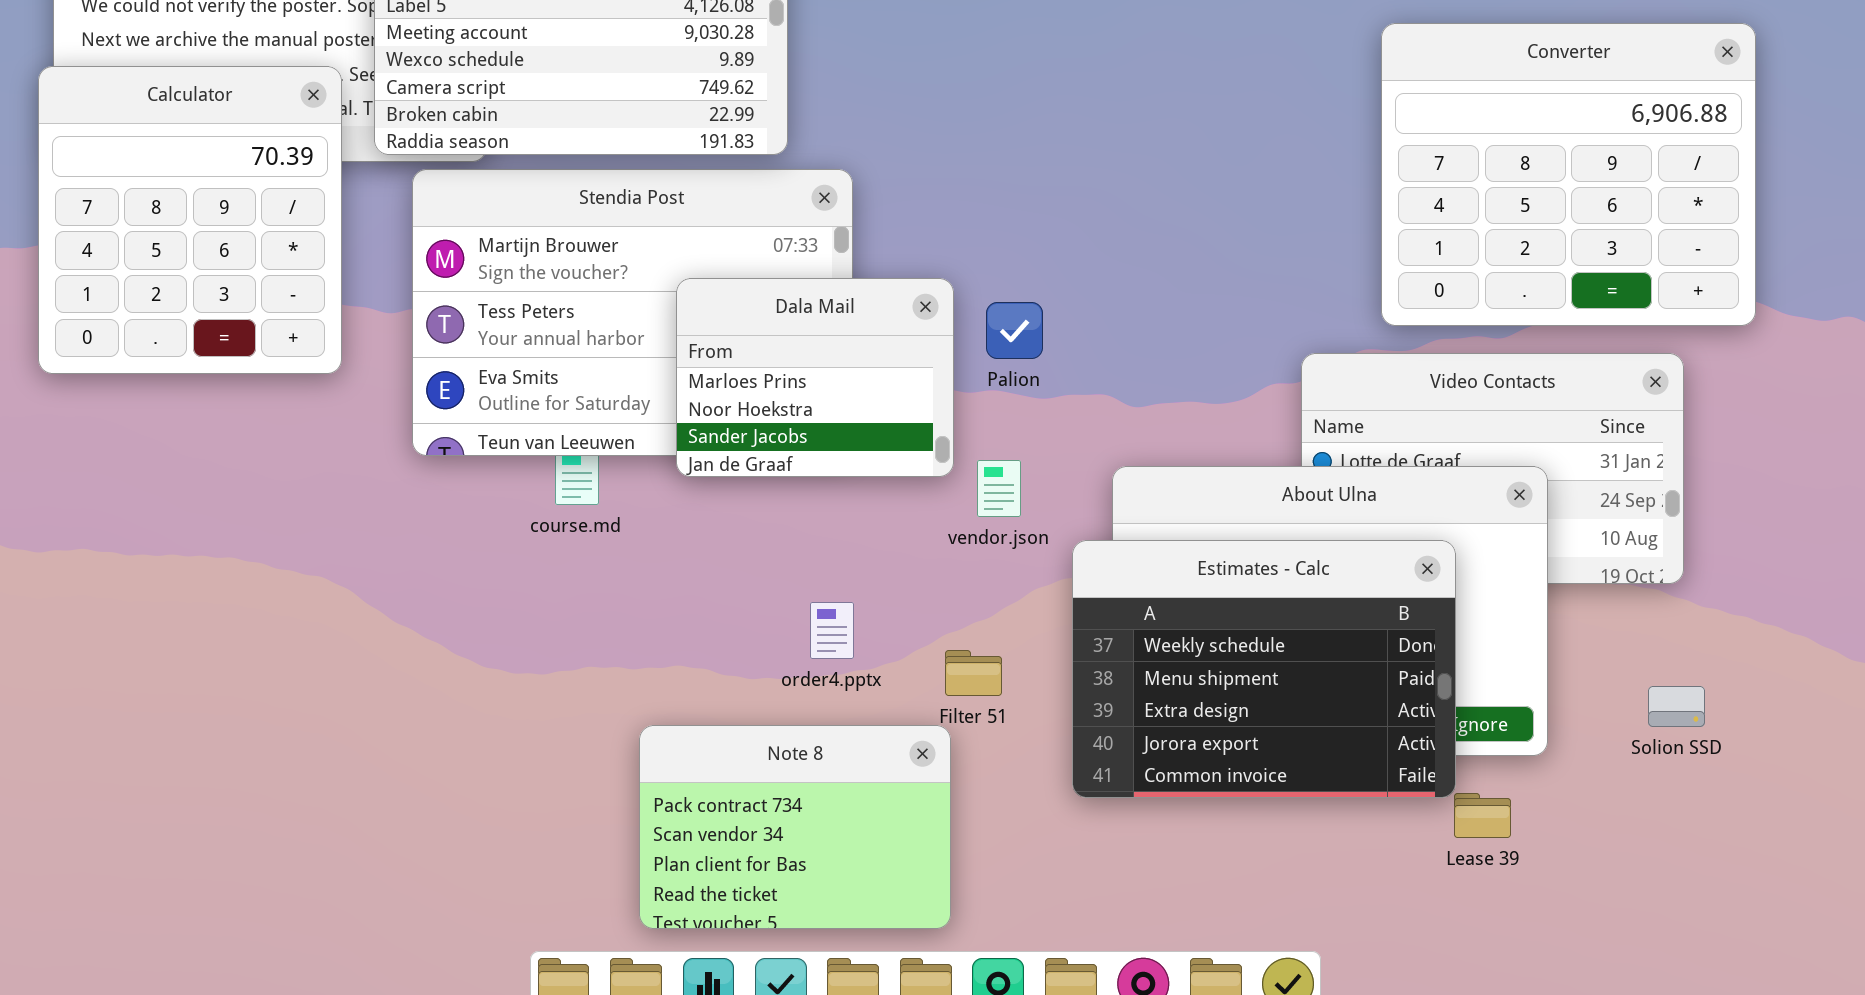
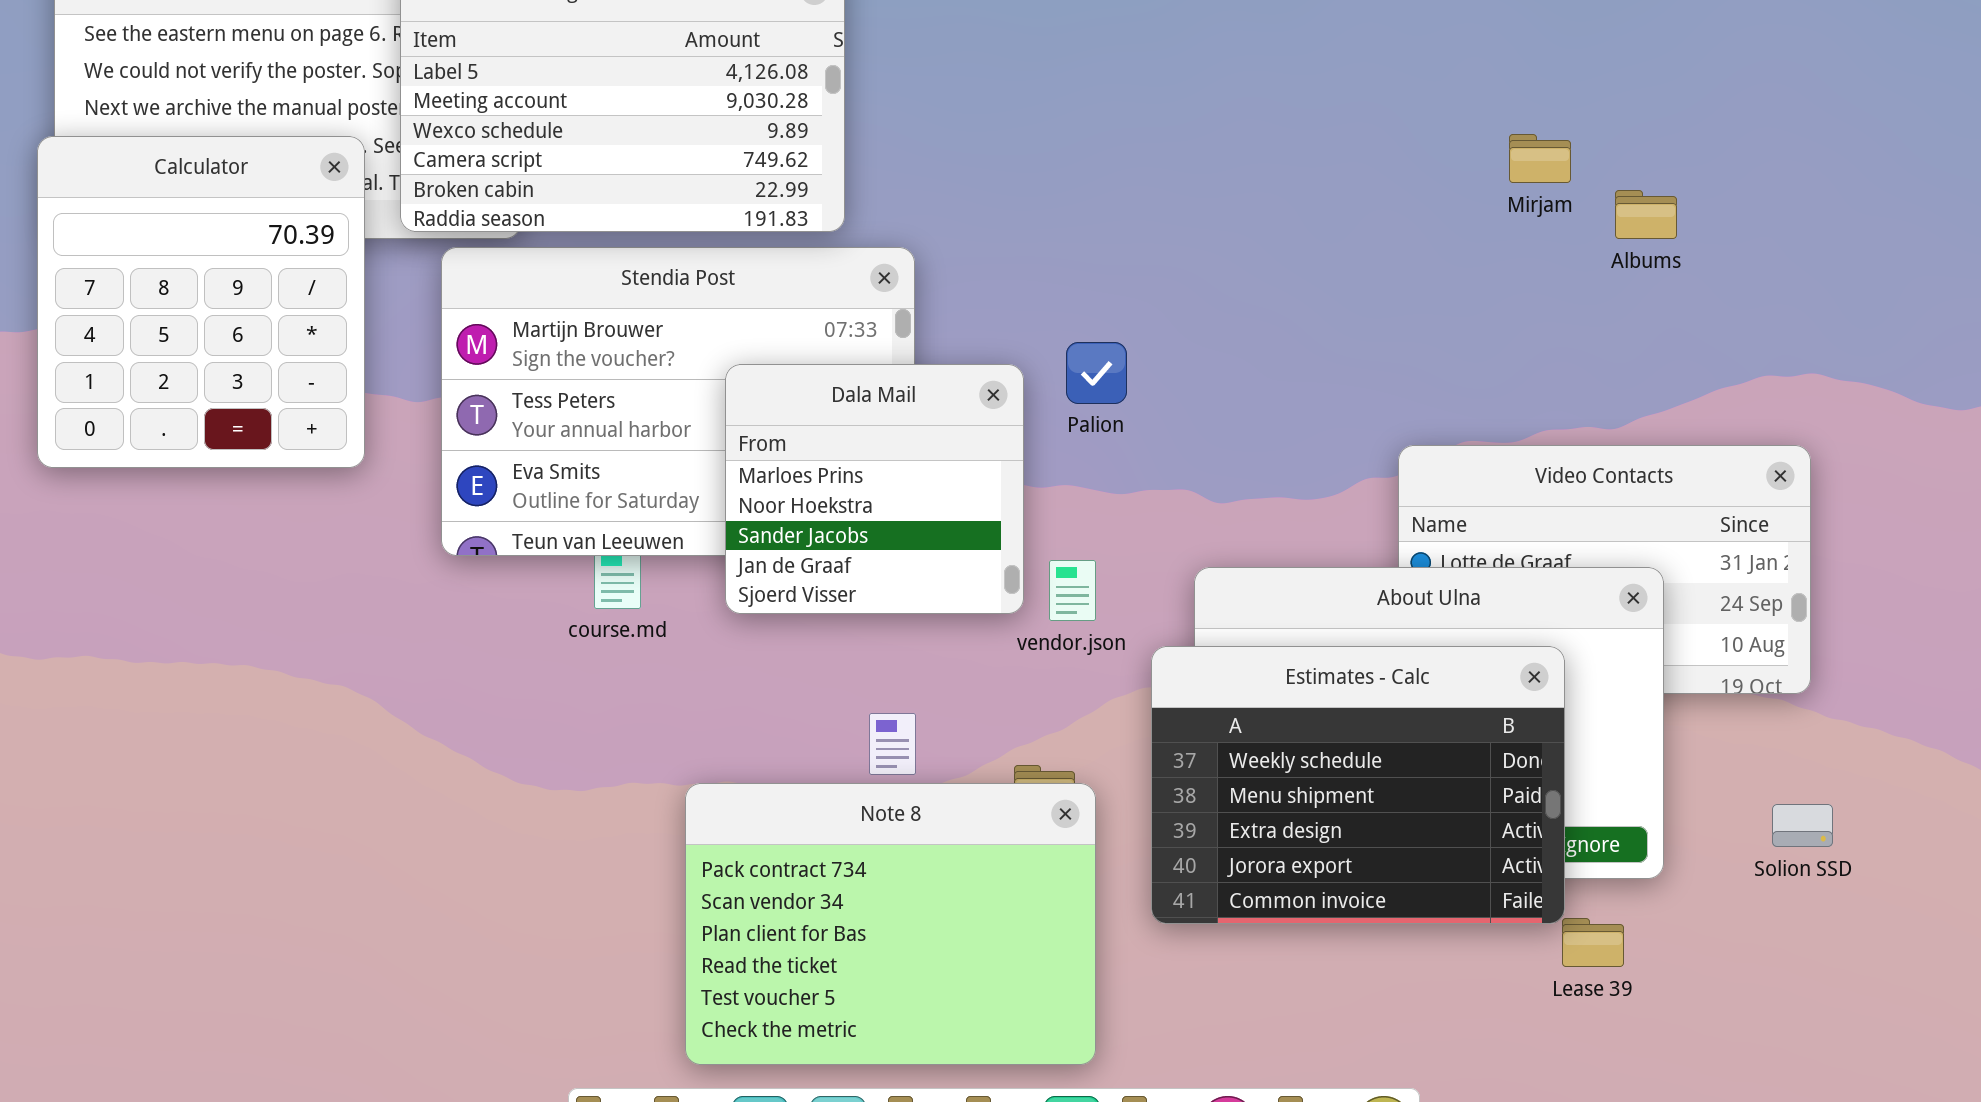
Converter: [1381,23,1756,326] -> none, closed
Dala Mail: [676,278,954,477] -> [725,364,1024,614], resized
Palion: [986,302,1043,359] -> [1066,342,1127,404], moved
Note 8: [639,725,951,929] -> [685,783,1096,1065], resized

